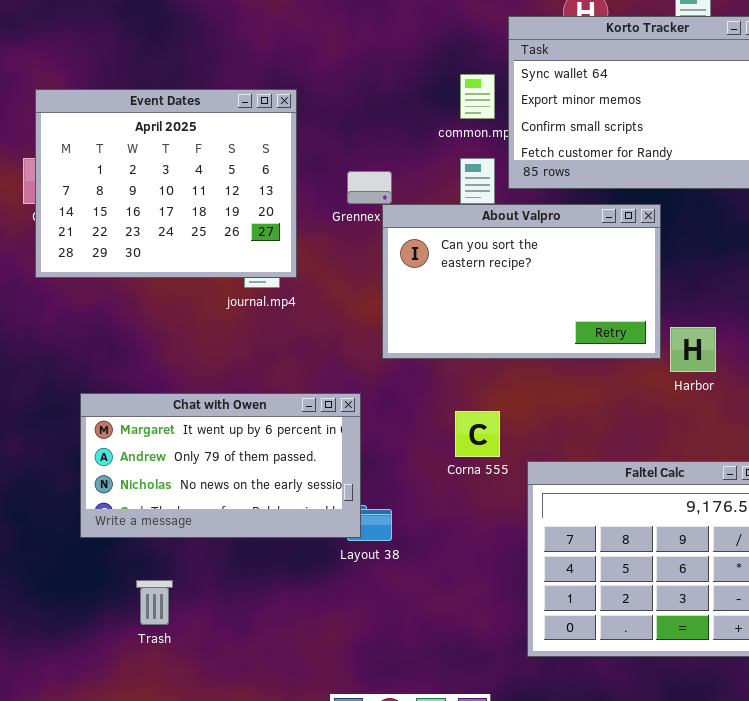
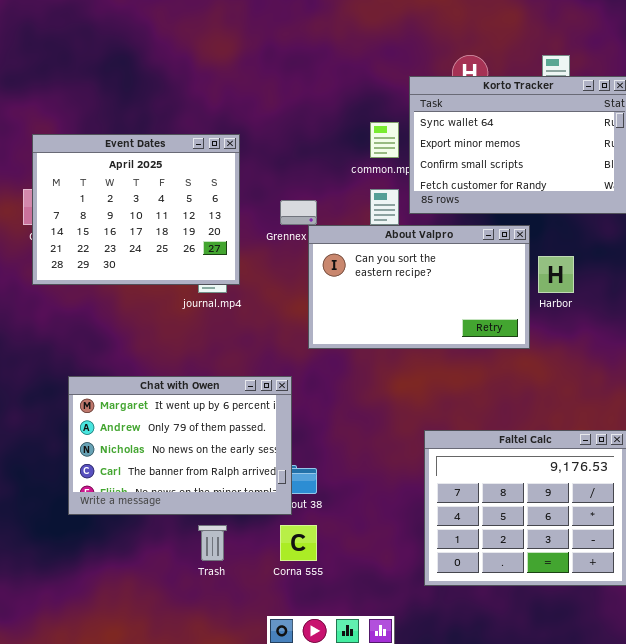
Harbor: [670,327,716,372] -> [538,256,574,293], moved
Chat with Owen: [80,393,361,538] -> [68,376,292,515], resized
Corna 555: [455,411,500,457] -> [280,525,317,561], moved
Trash: [136,580,173,625] -> [198,525,227,561], moved

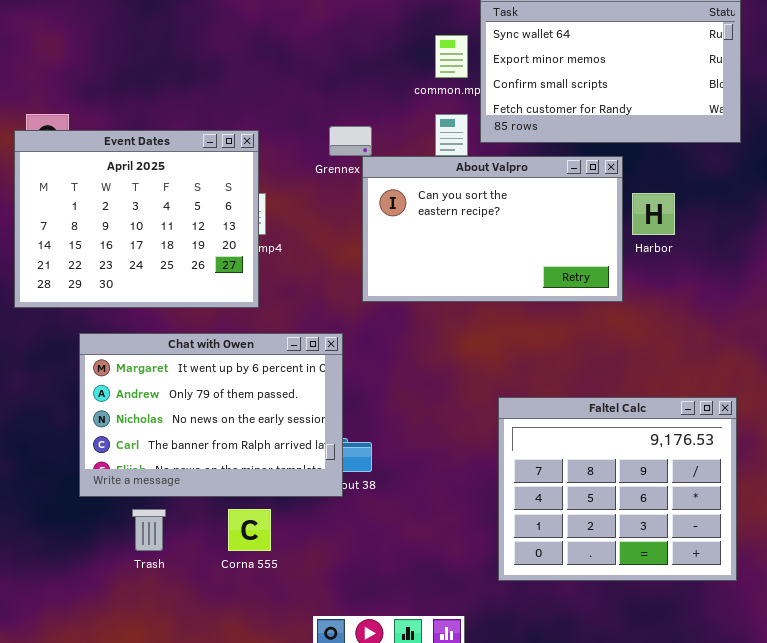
Event Dates: [32,134,240,285] -> [14,130,259,308], moved
Trash: [198,525,227,561] -> [132,509,166,551], moved
Corna 555: [280,525,317,561] -> [228,509,271,551], moved

